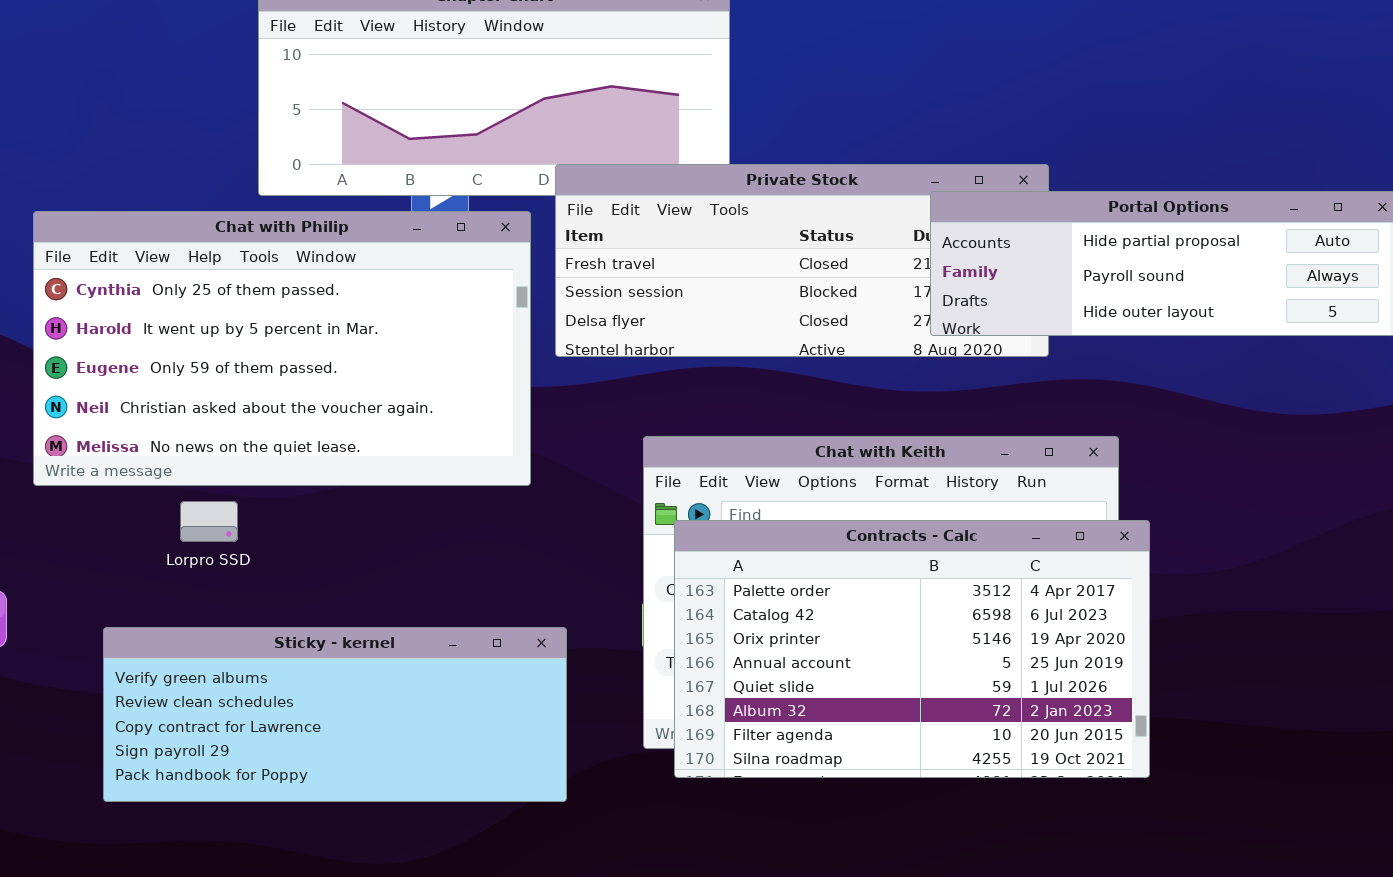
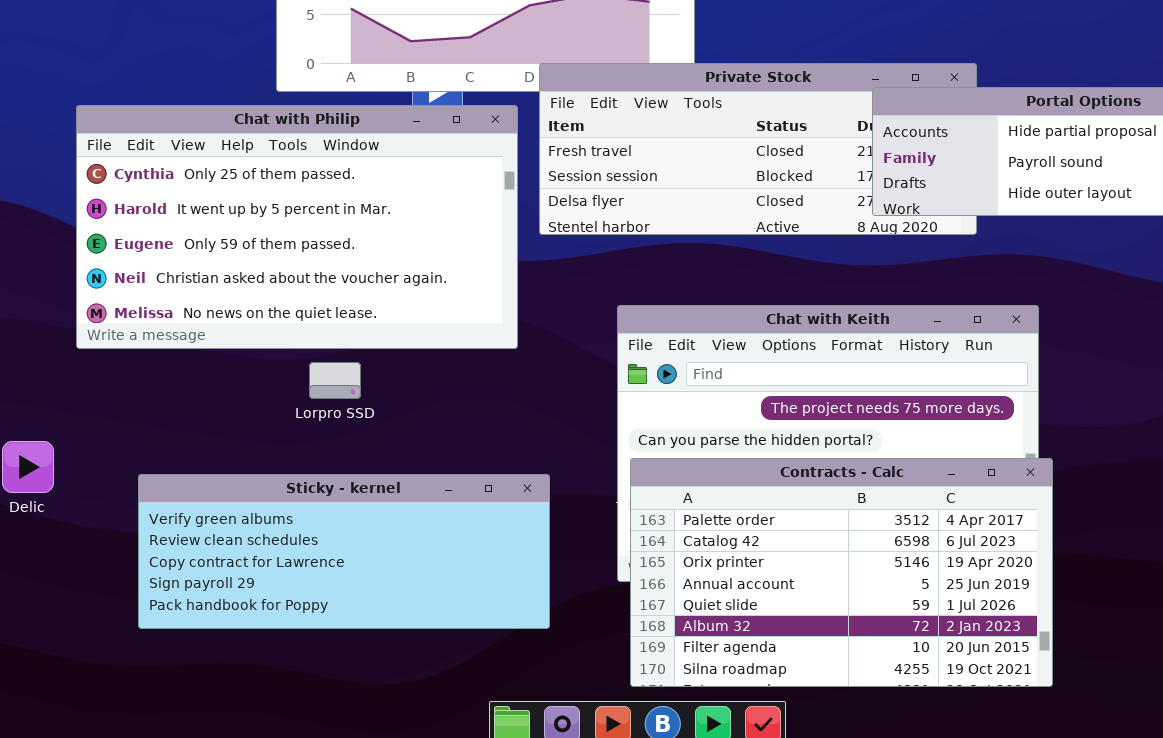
Lorpro SSD: [180,501,238,542] -> [309,362,361,399], moved
Contracts - Calc: [674,520,1150,778] -> [630,458,1053,687], moved

